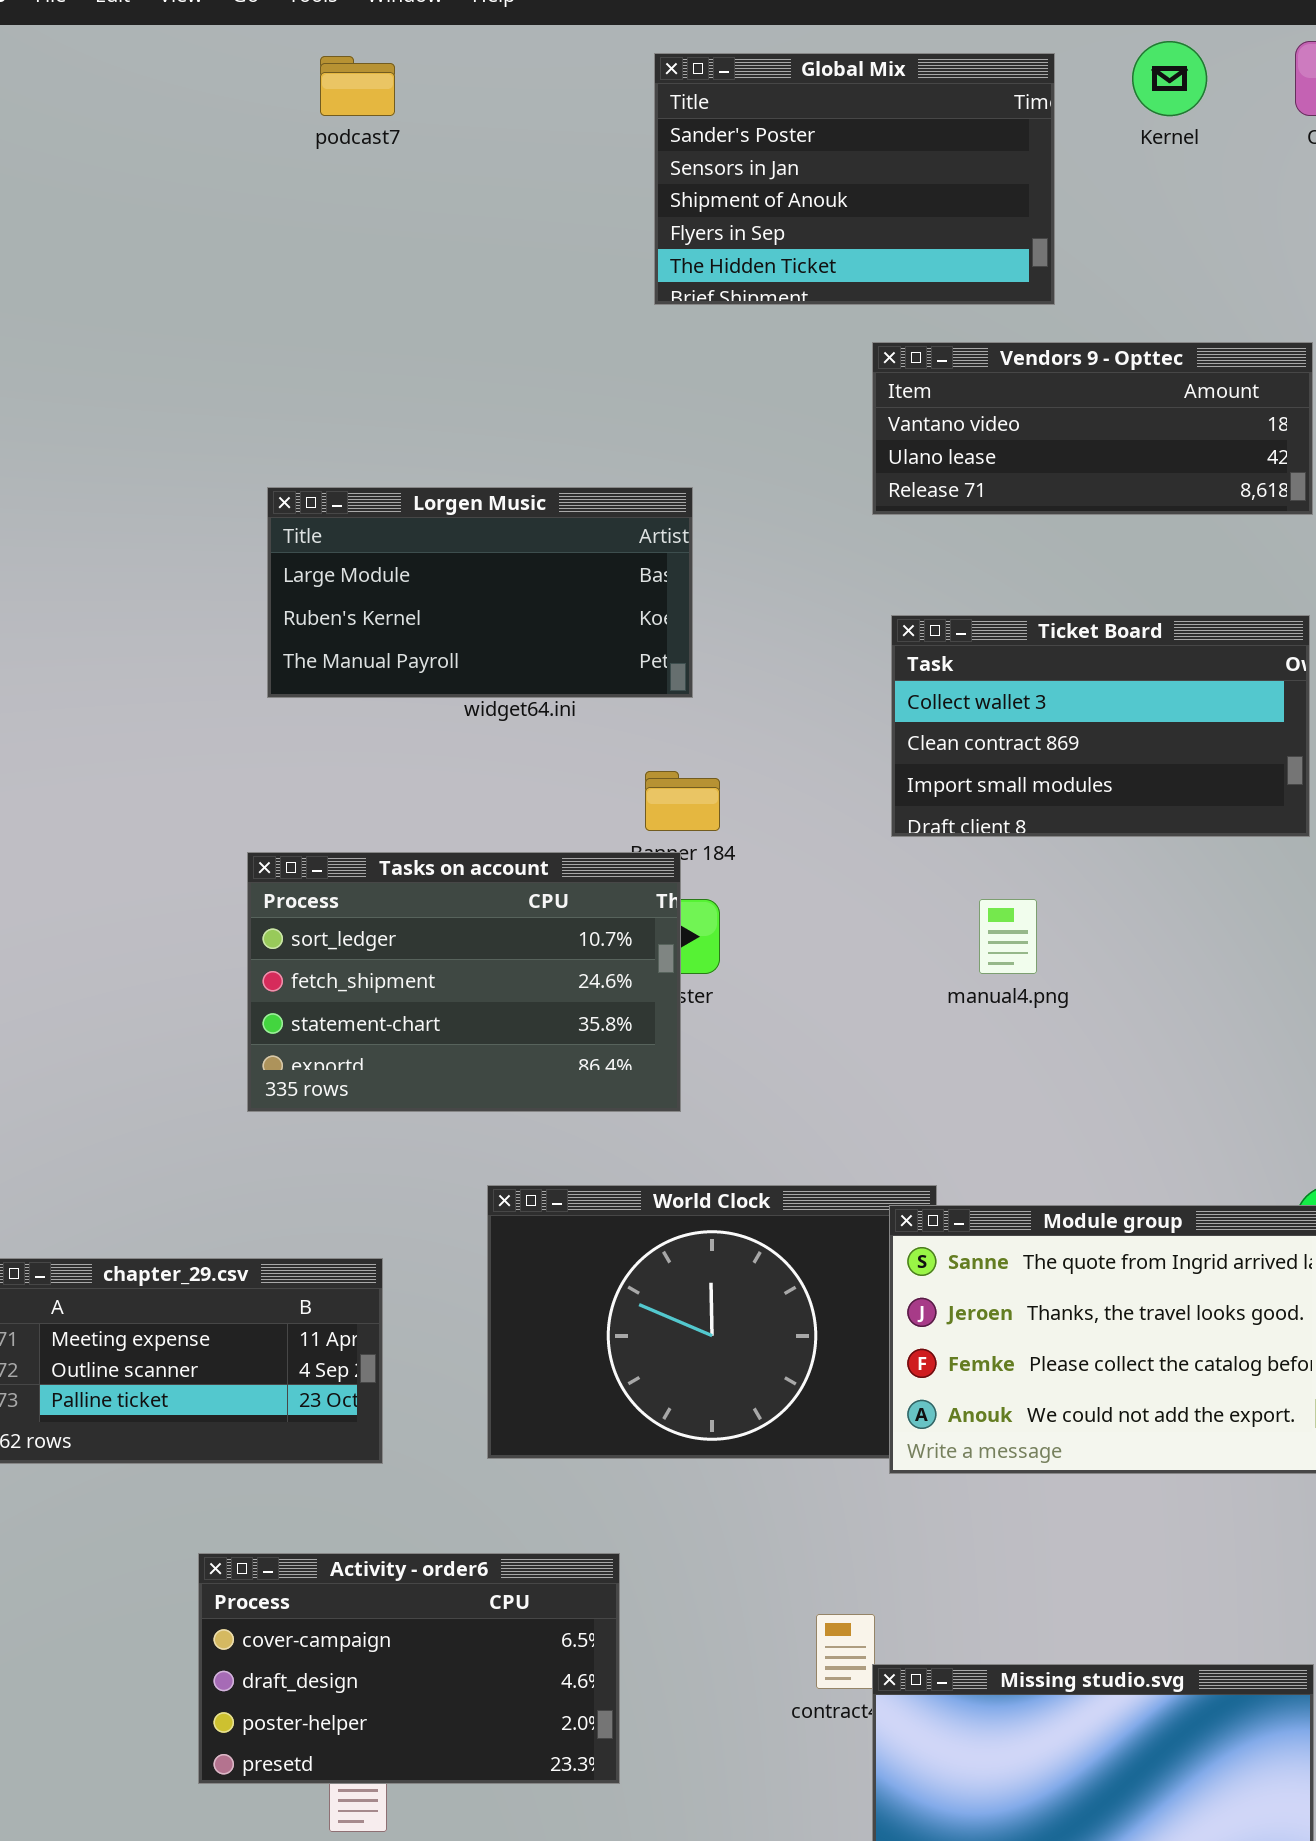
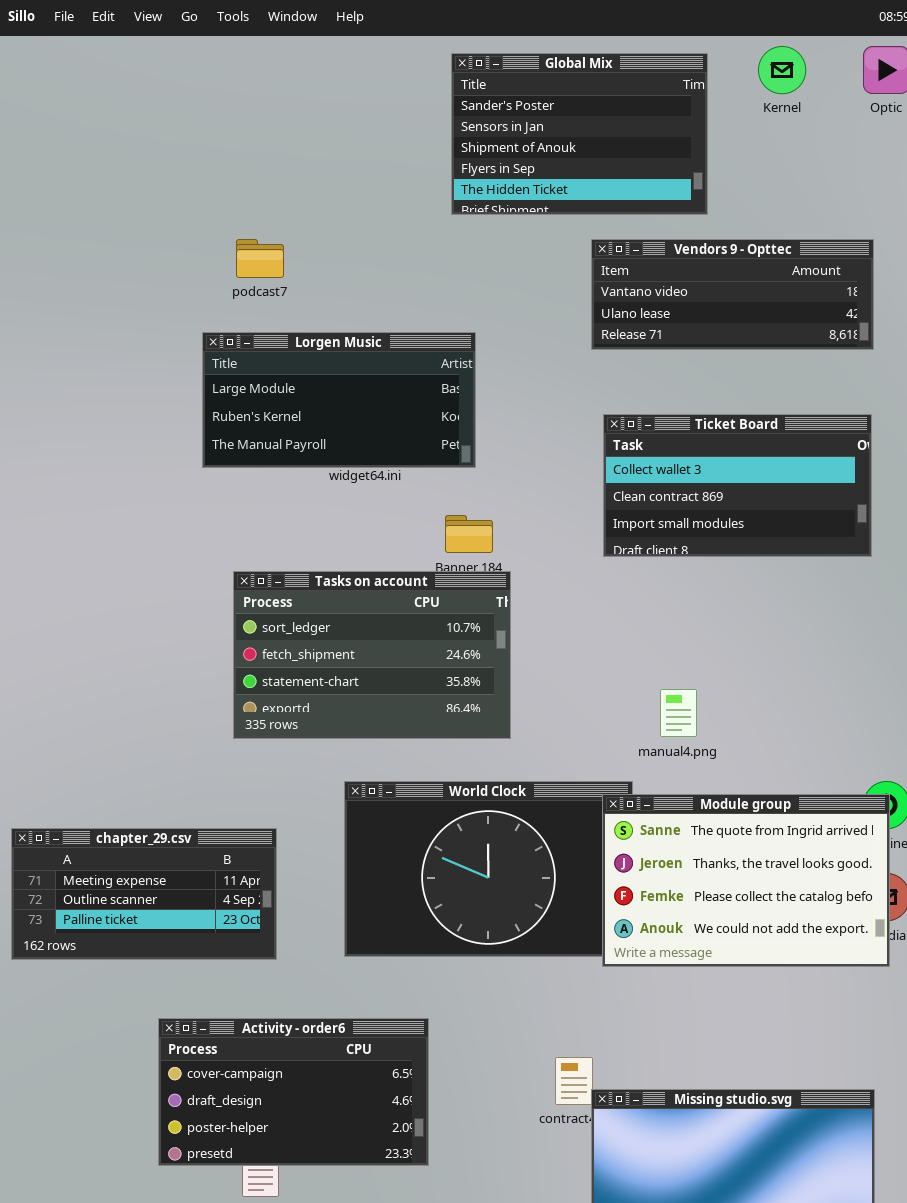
podcast7: [320,56,395,116] -> [236,239,284,278], moved
Tasks on account: [247,852,681,1112] -> [233,571,511,739], moved
manual4.png: [979,899,1037,974] -> [660,689,697,737], moved

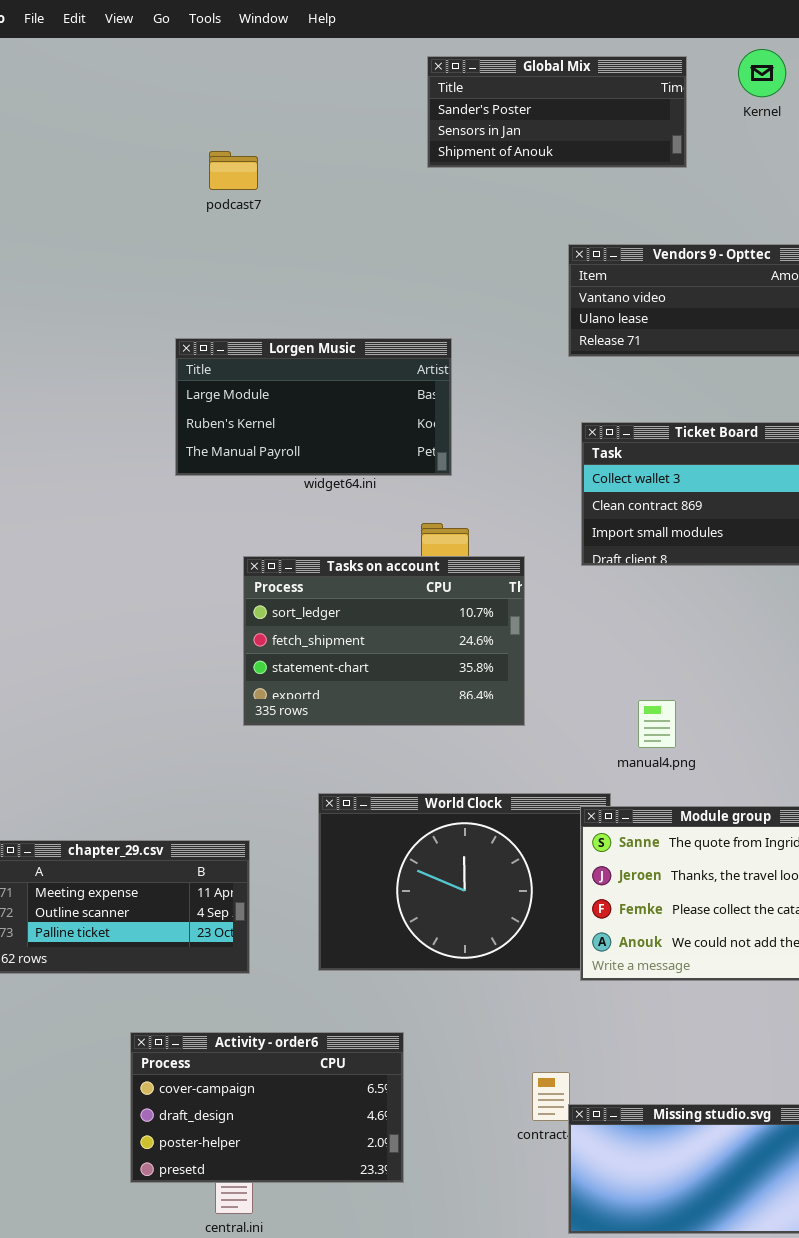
Global Mix: [451,53,708,215] -> [427,56,687,168], resized
podcast7: [236,239,284,278] -> [209,151,258,190], moved
Tasks on account: [233,571,511,739] -> [243,556,525,726], moved

